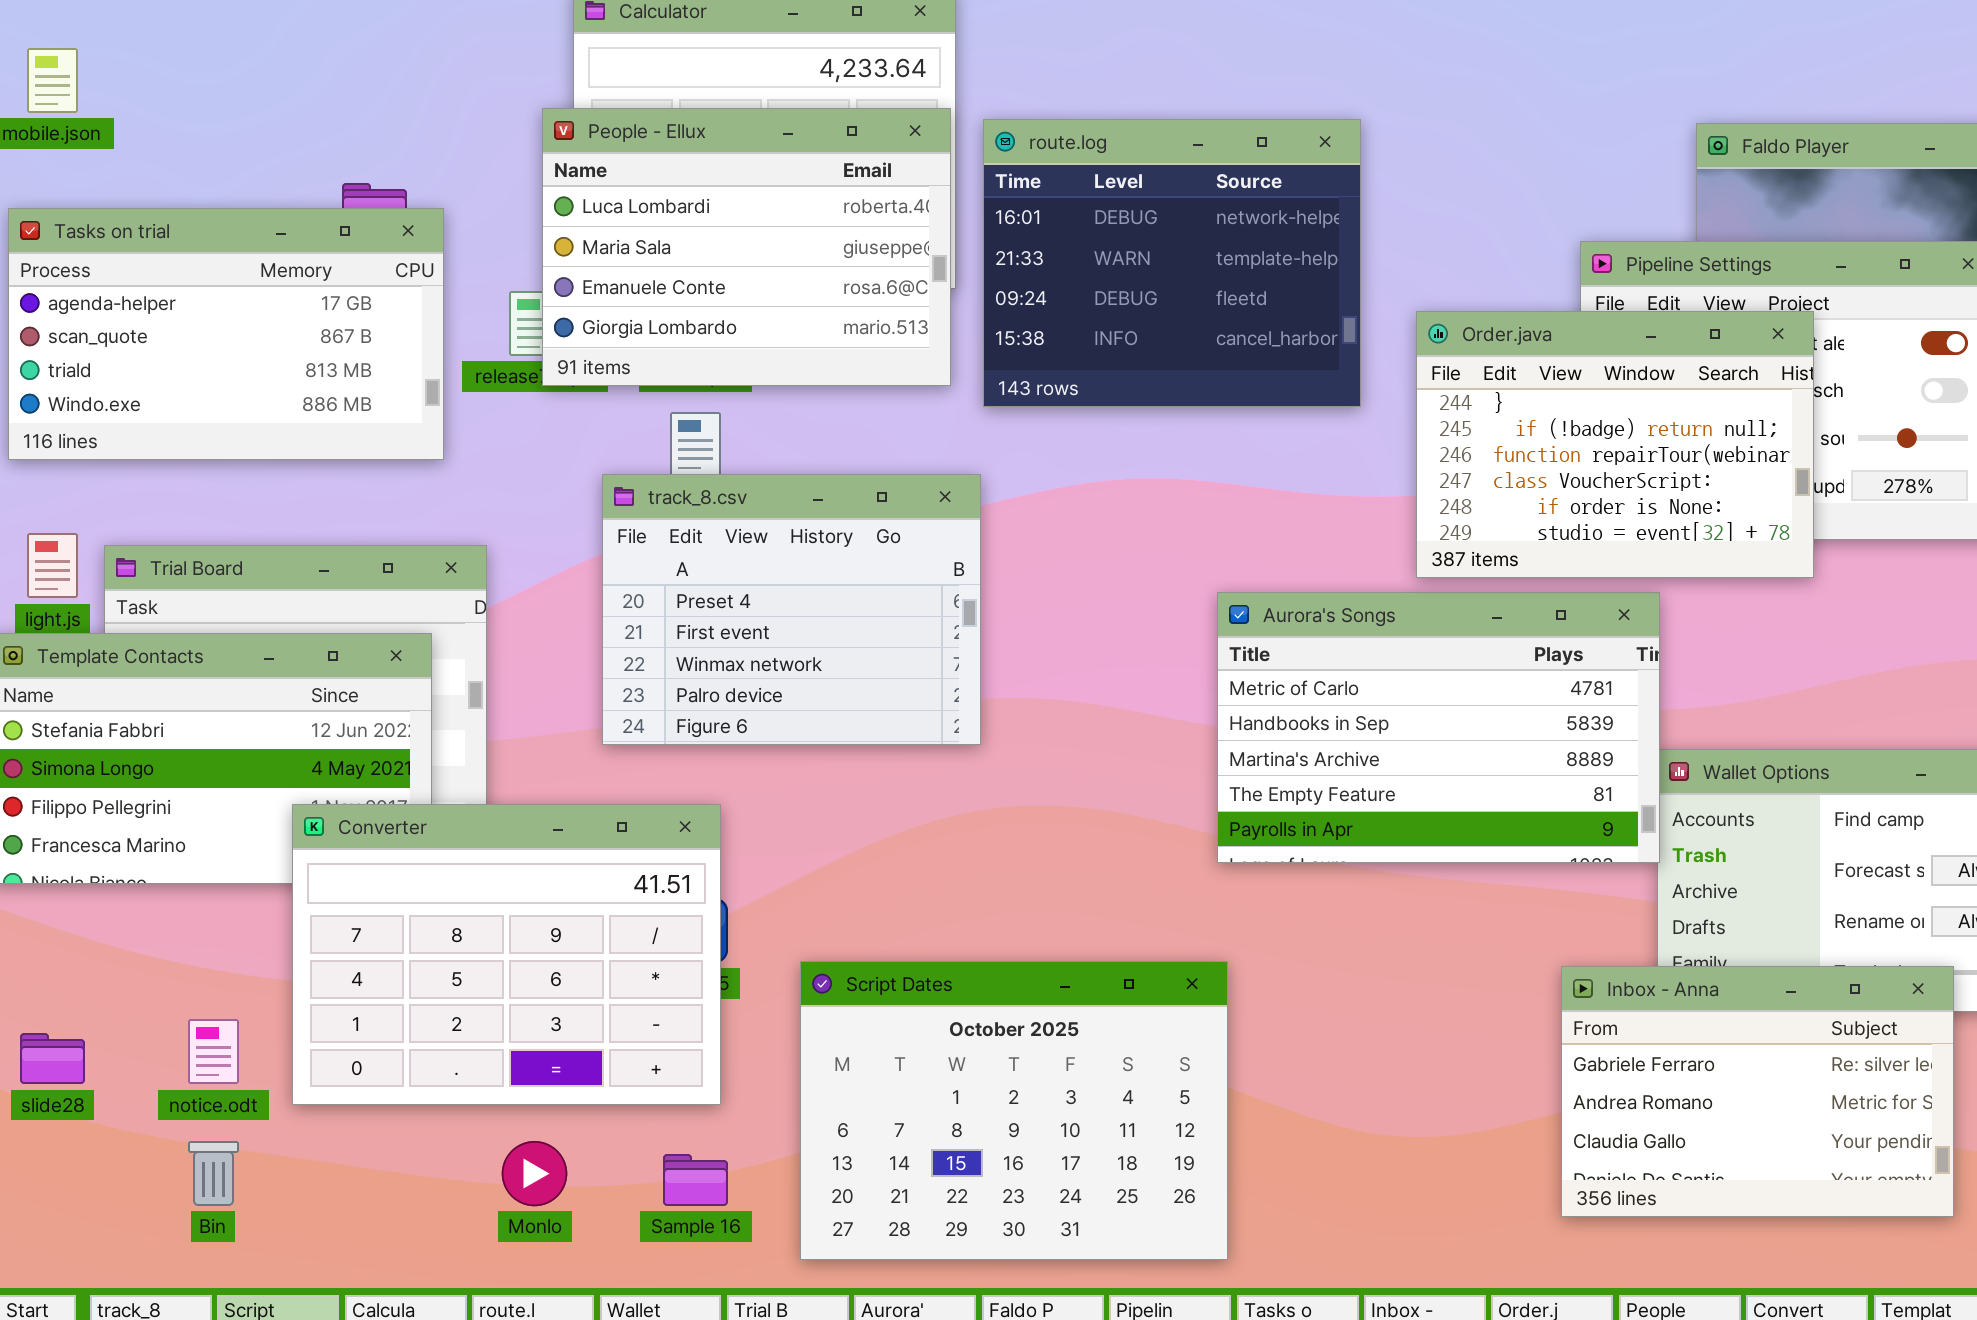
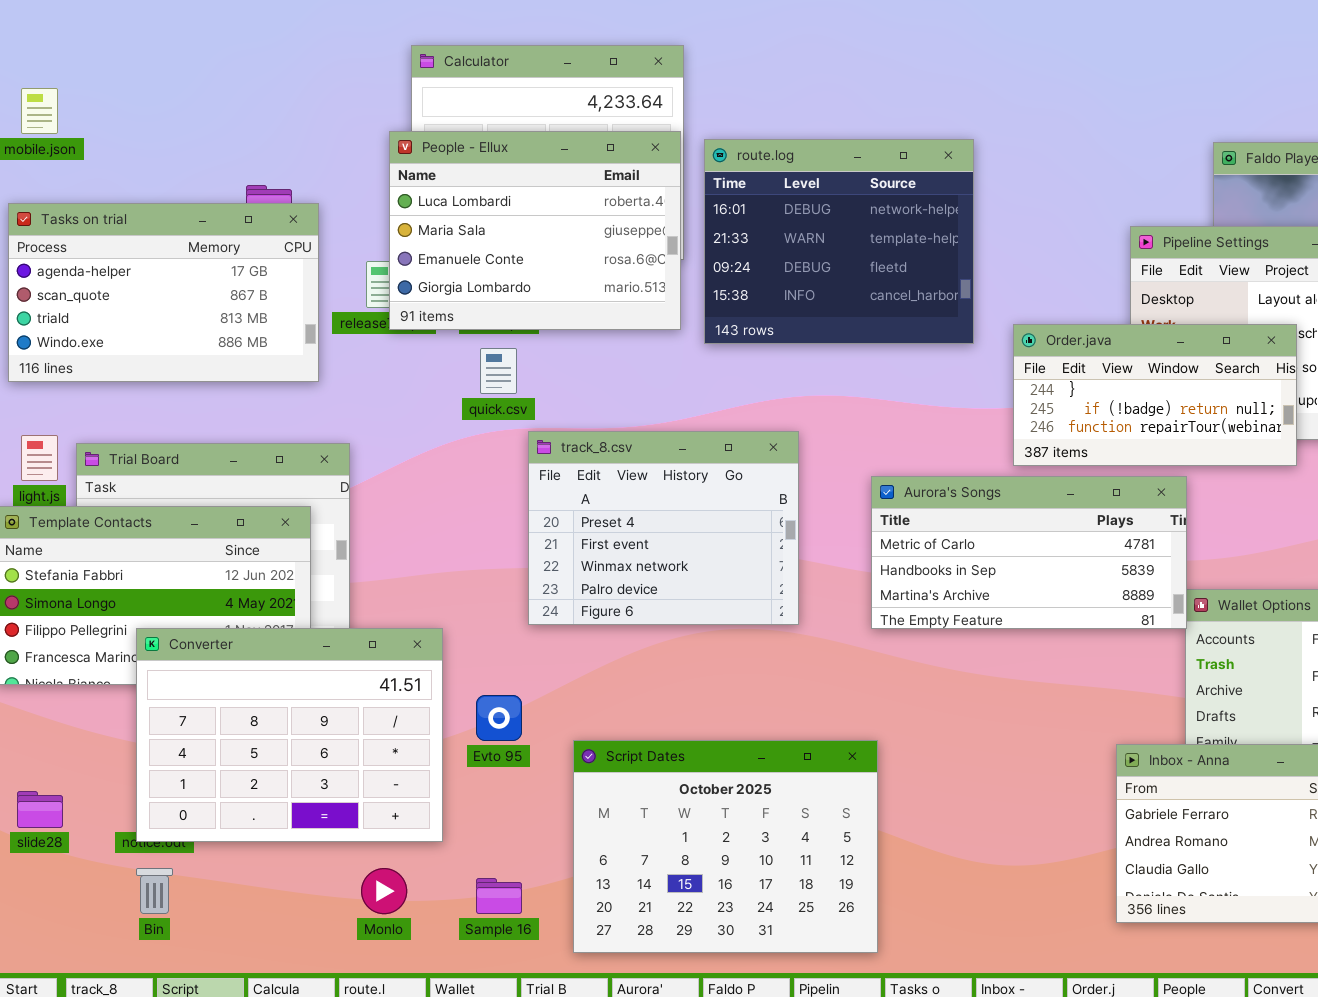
Order.java: [1416,311,1814,578] -> [1013,324,1297,466], resized
track_8.csv: [602,474,981,745] -> [528,431,799,625], moved
Aurora's Songs: [1217,592,1660,863] -> [871,476,1187,629], resized
Converter: [292,804,721,1105] -> [136,628,443,842], moved

